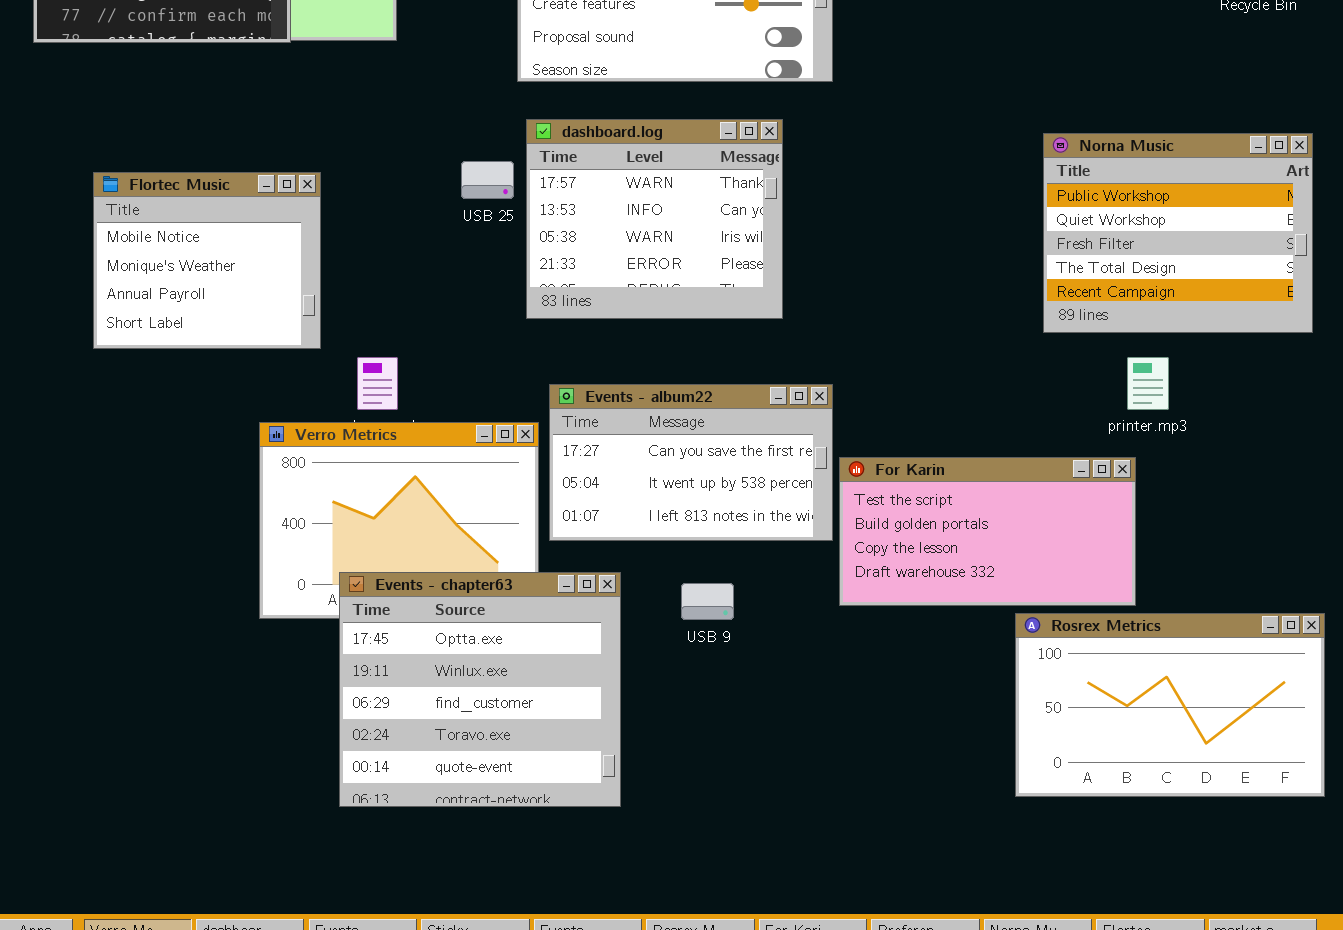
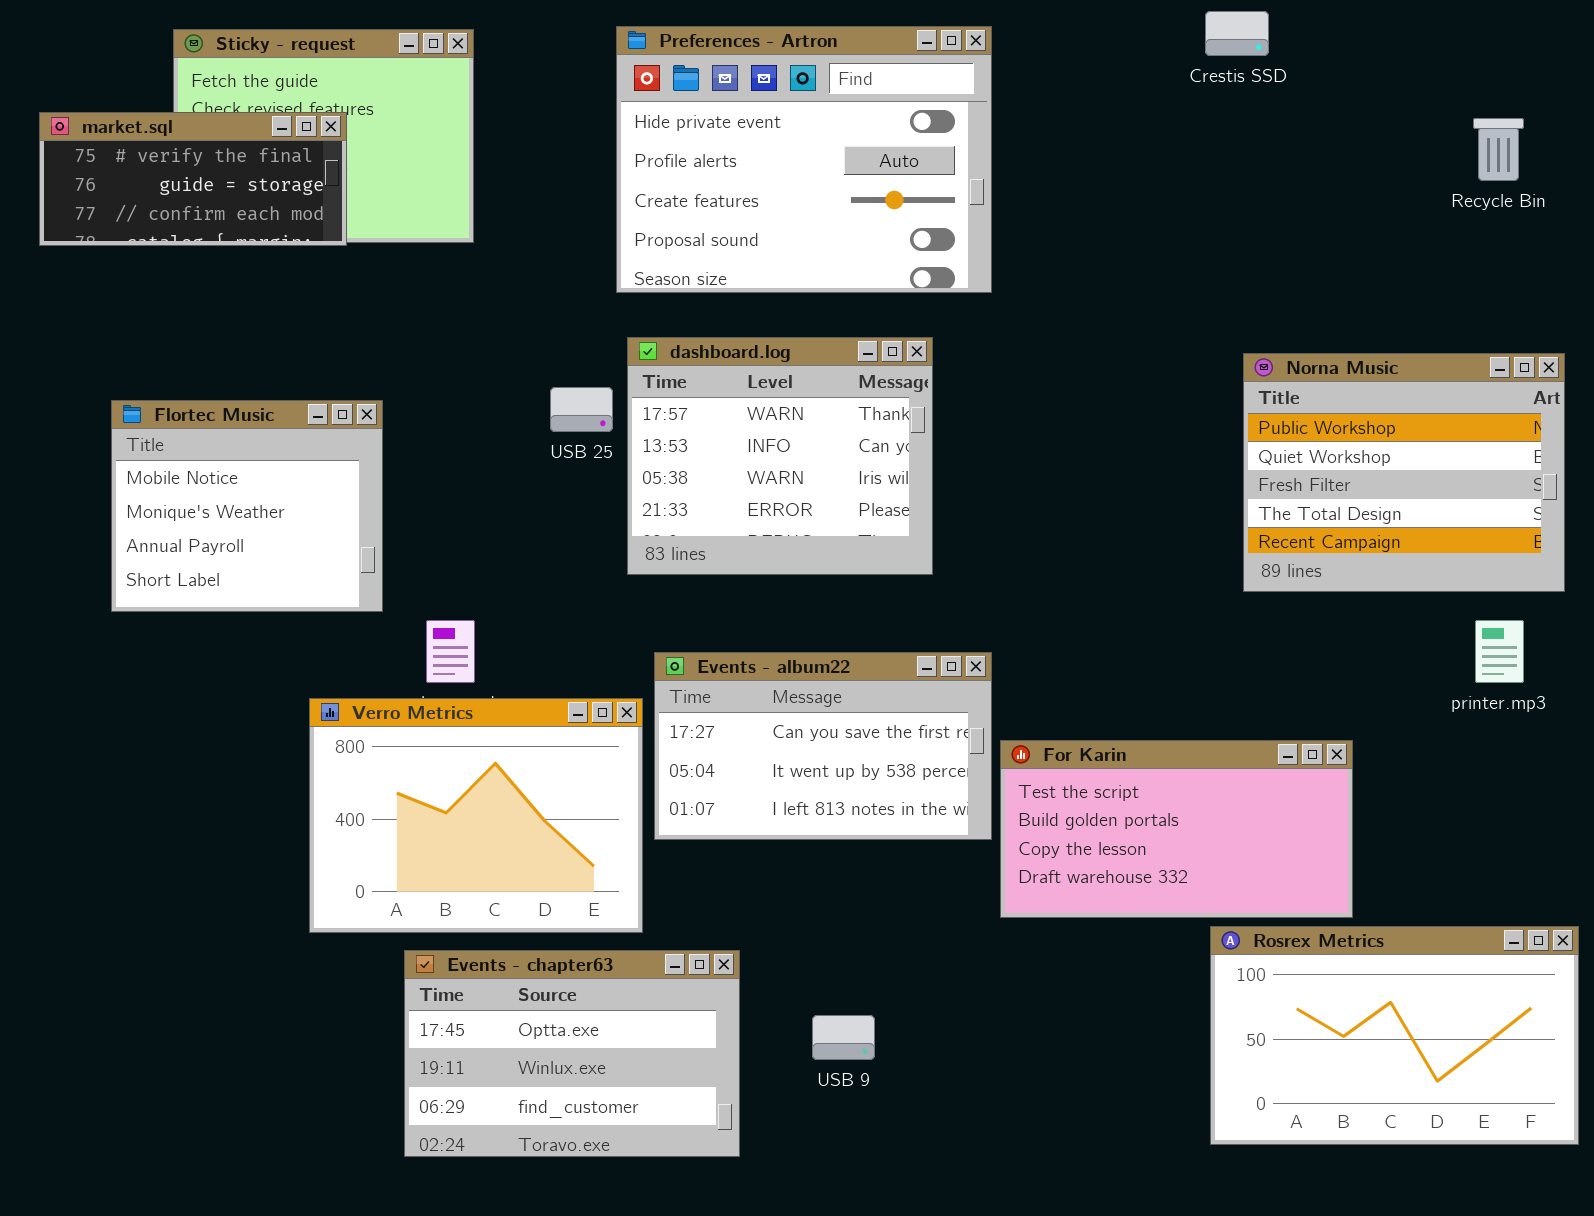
printer.mp3: [1127,357,1169,410] -> [1475,620,1524,683], moved
Events - chapter63: [339,572,621,807] -> [404,950,740,1157], resized
USB 9: [681,583,734,620] -> [812,1015,875,1060], moved

